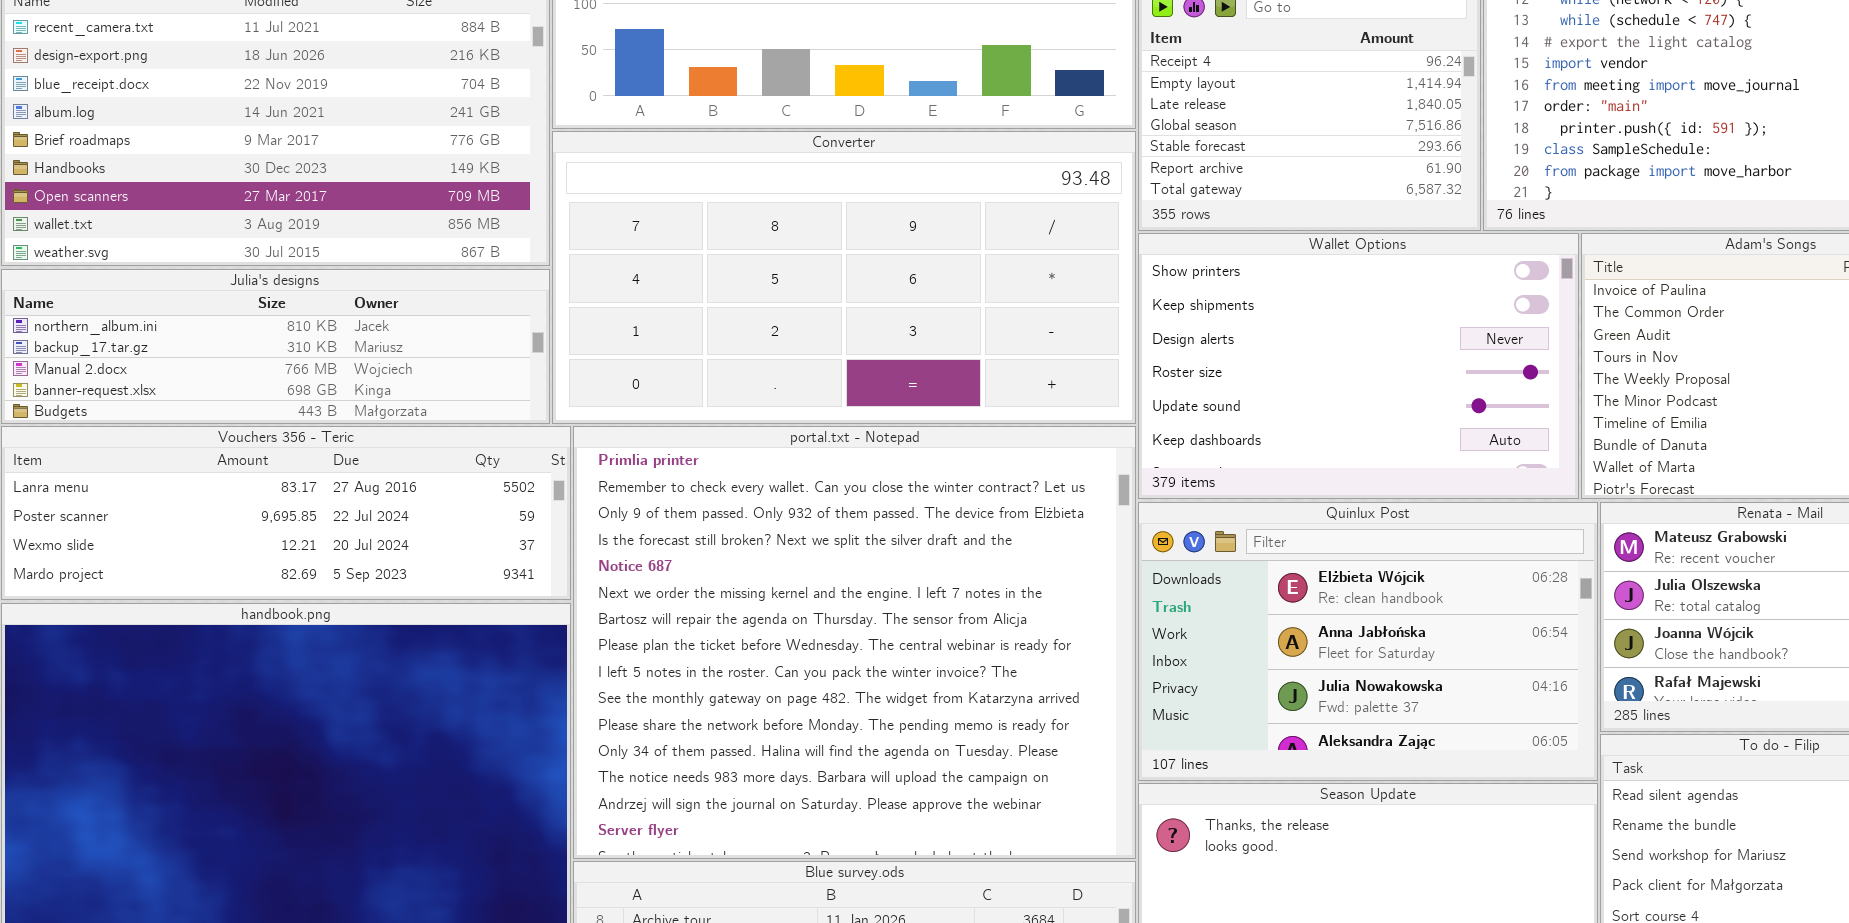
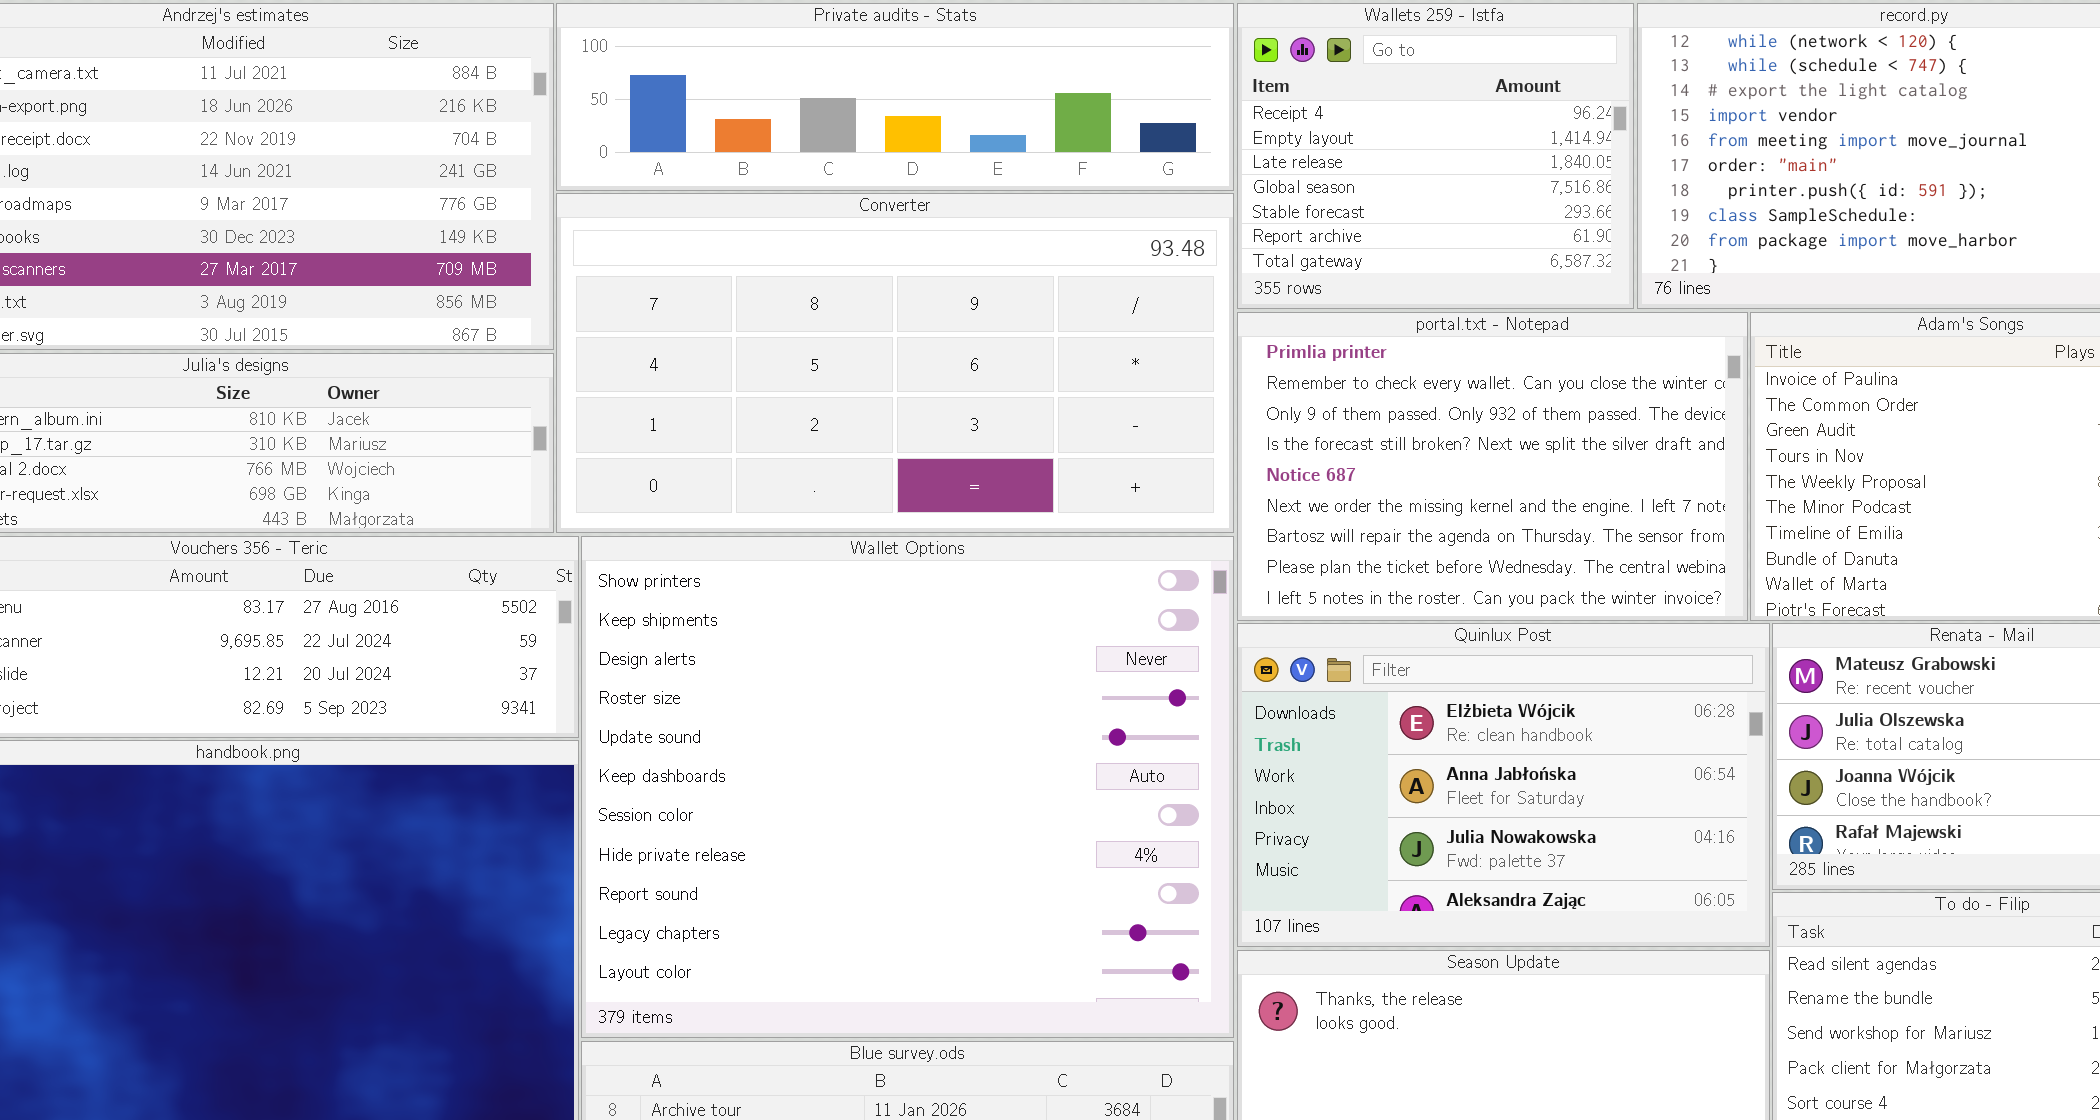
Wallet Options: [1138,233,1579,499] -> [581,536,1234,1038], moved, resized
portal.txt - Notepad: [573,426,1136,859] -> [1237,312,1748,621], moved, resized

